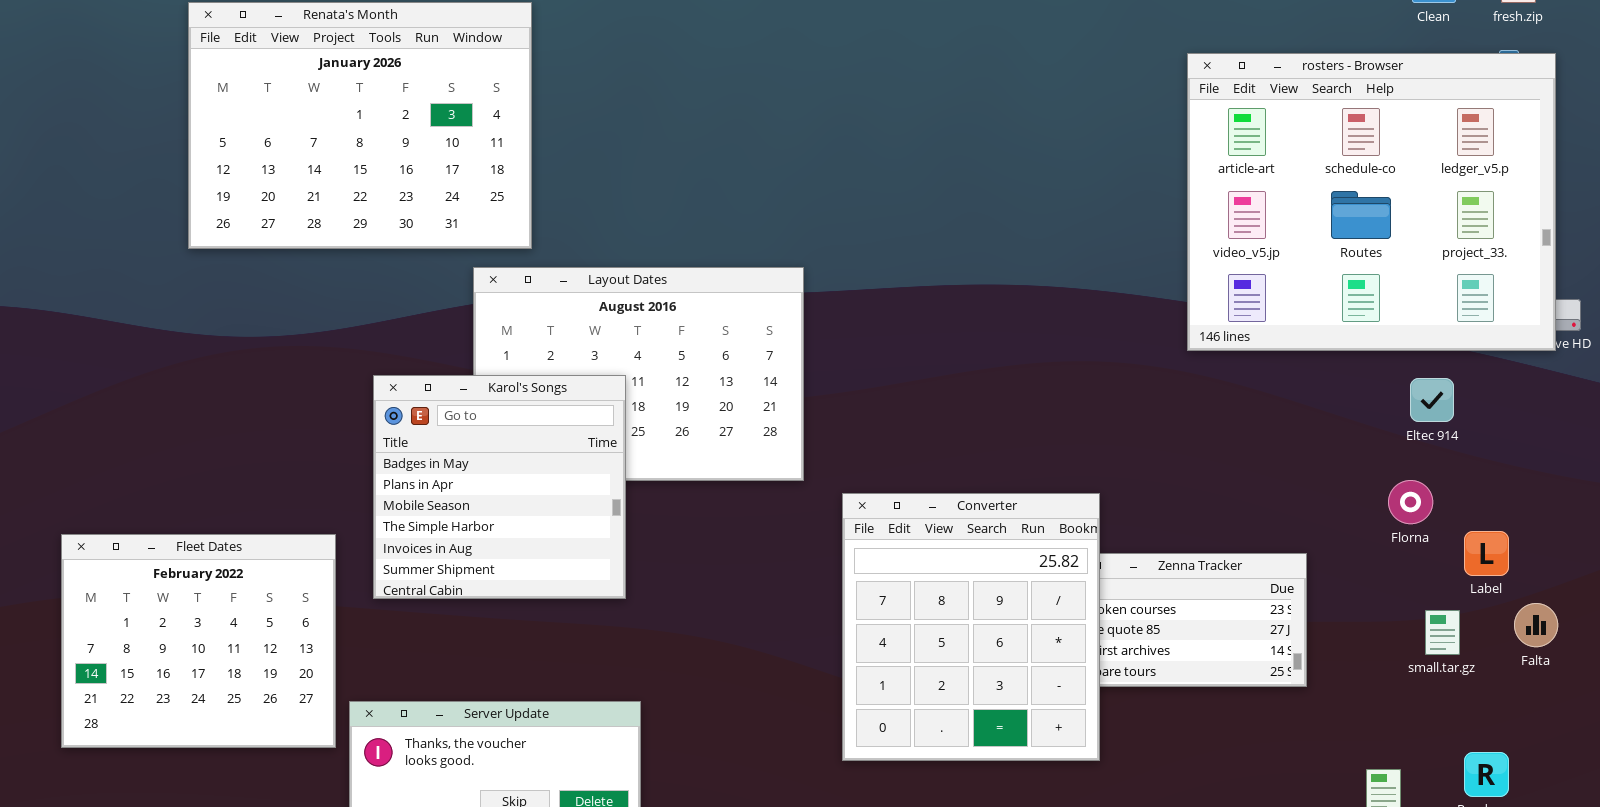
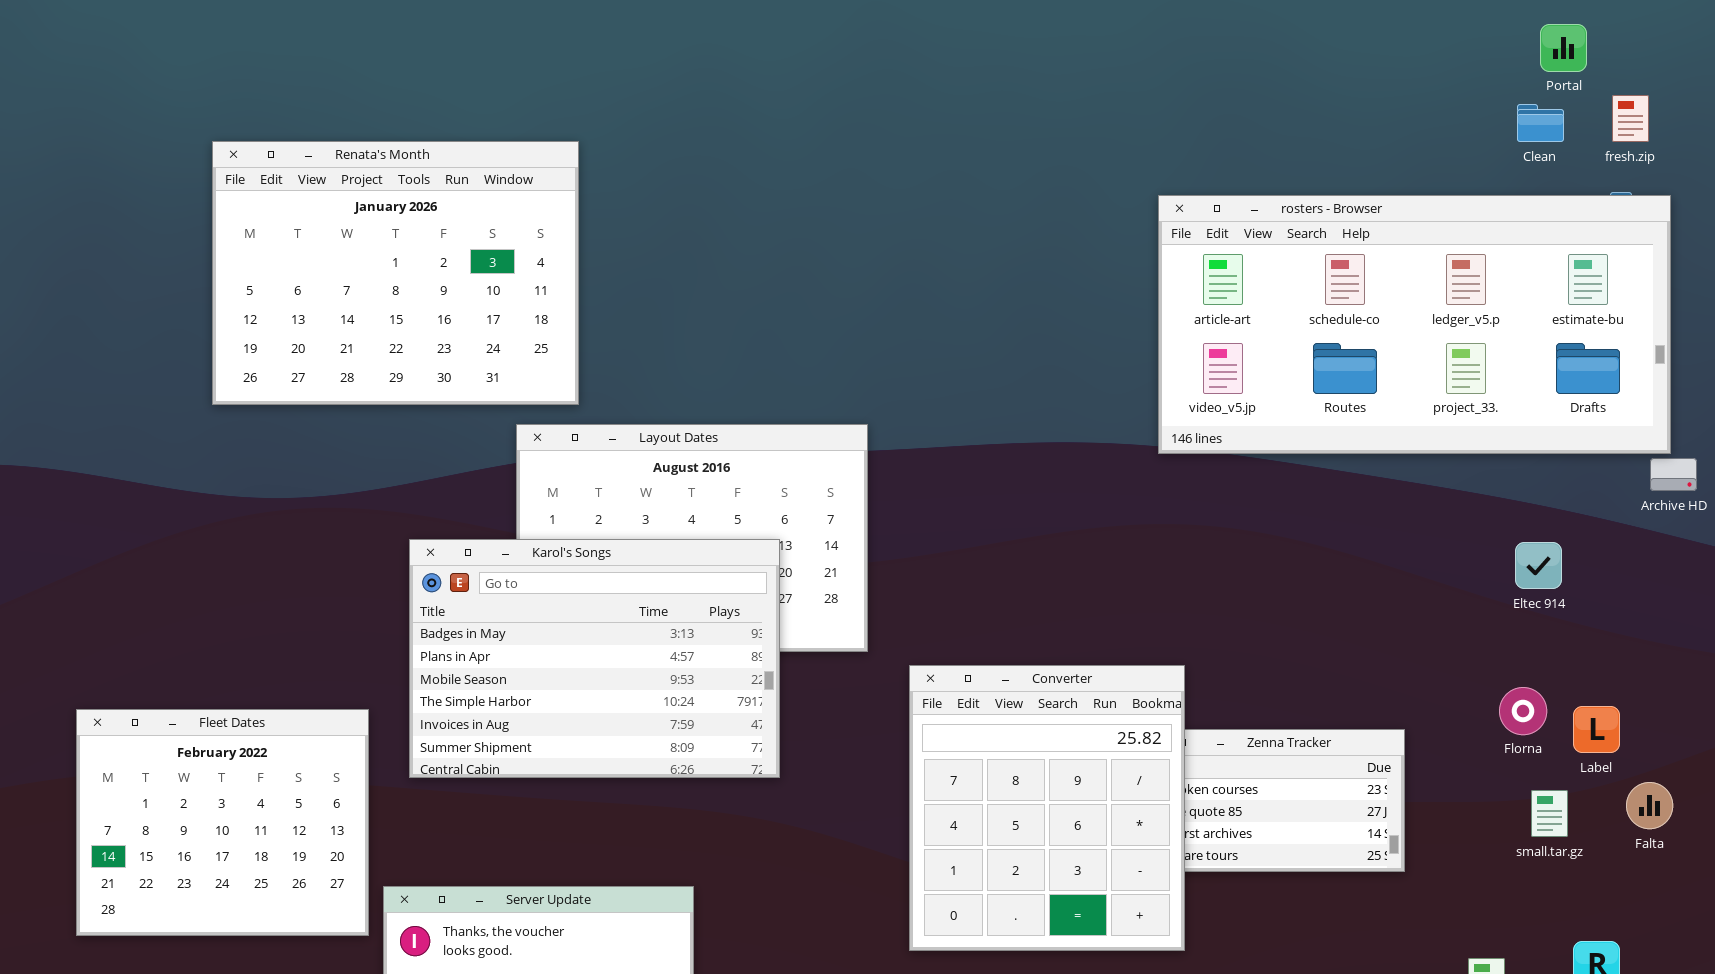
rosters - Browser: [1187,53,1556,351] -> [1158,195,1671,454], resized
Karol's Songs: [373,375,626,599] -> [409,539,780,778], resized
Florna: [1388,480,1433,524] -> [1499,687,1547,735], moved

